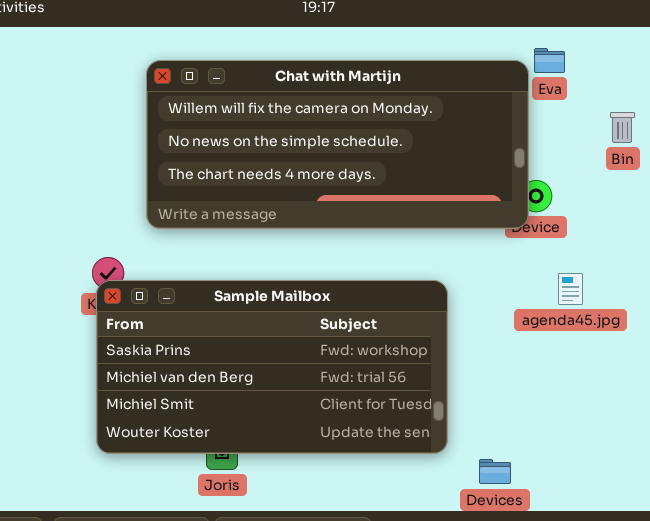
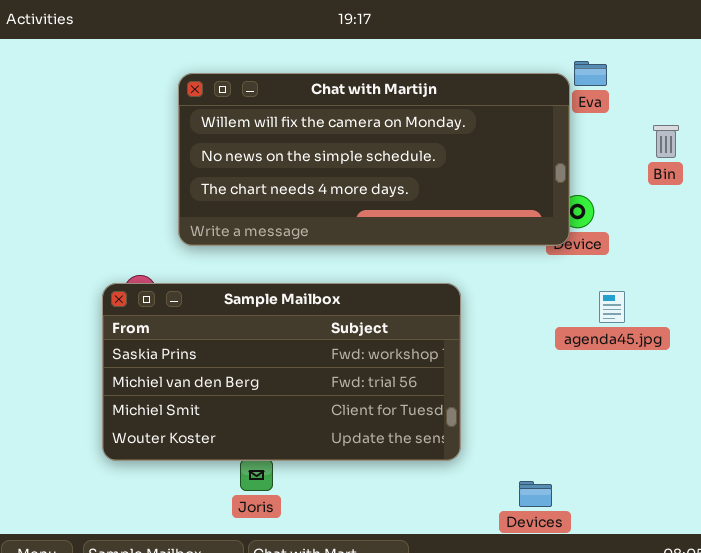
Sample Mailbox: [96,280,448,454] -> [102,283,461,461], moved

